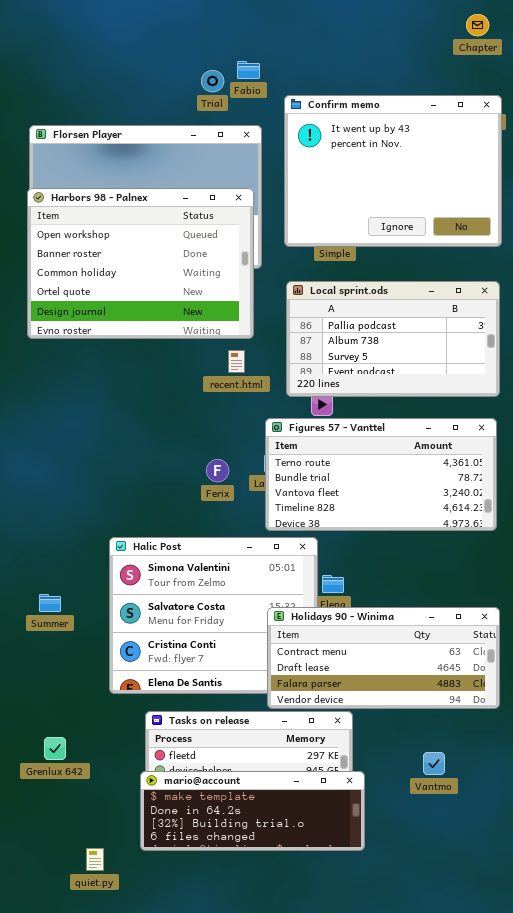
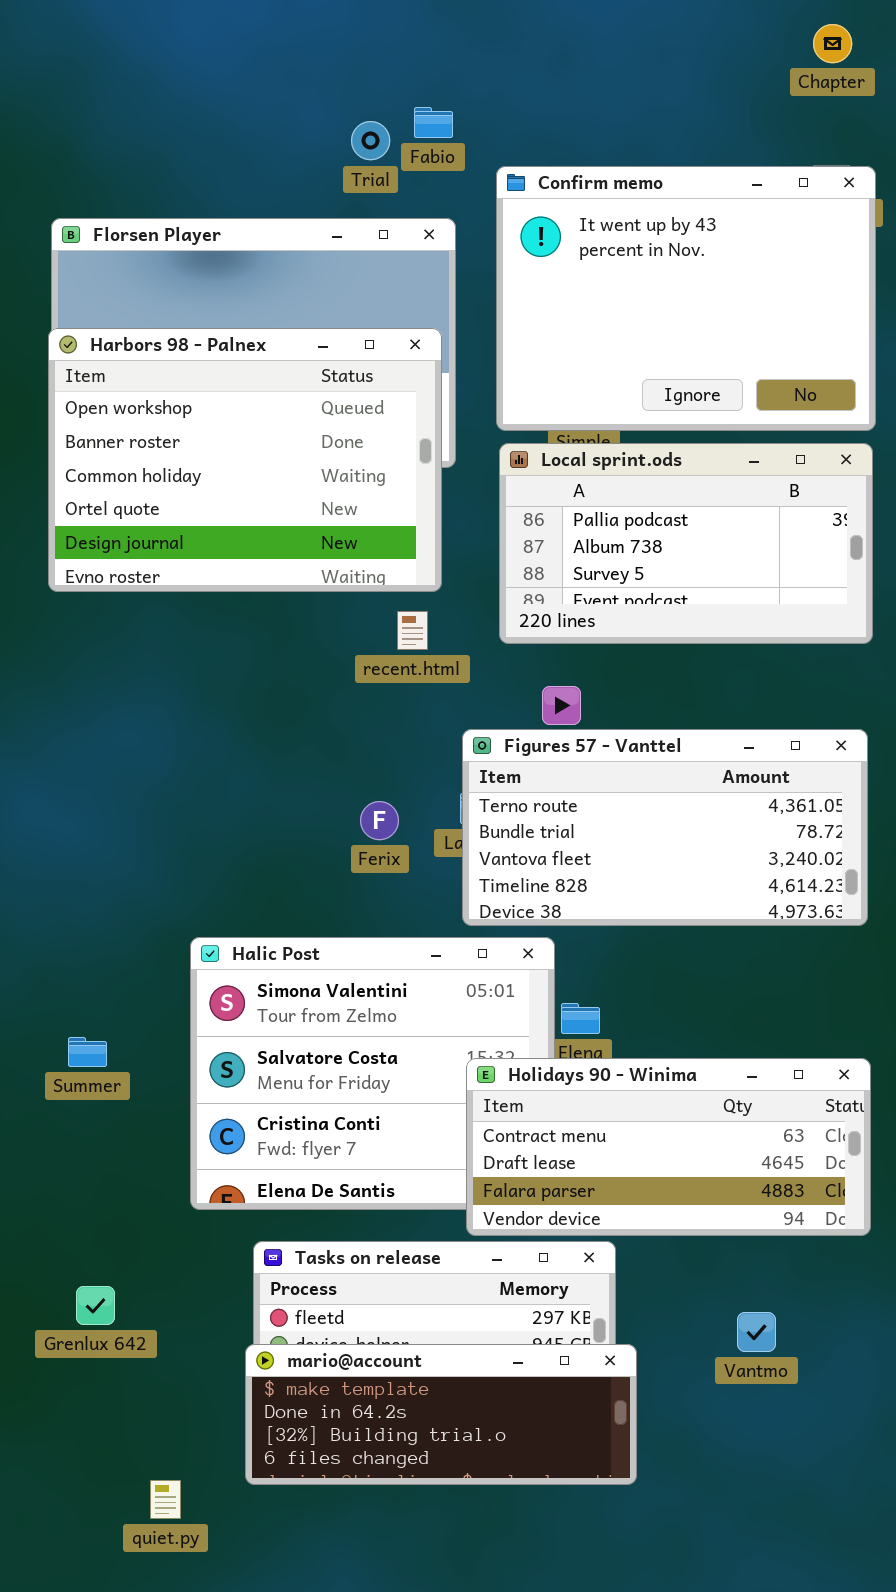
Local sprint.ods: [286,281,500,397] -> [499,443,873,644], moved

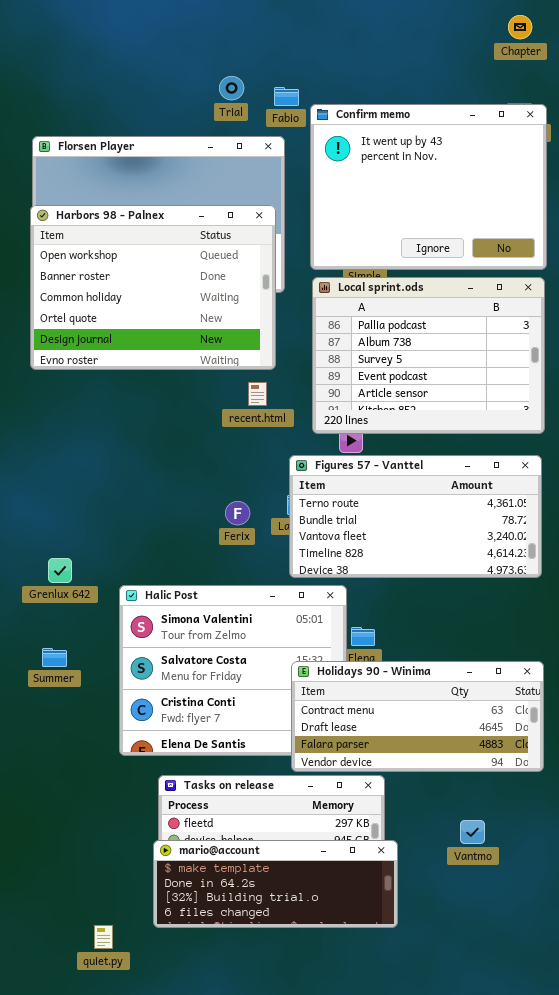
Fabio: [414,107,453,138] -> [274,87,299,106], moved
Local sprint.ods: [499,443,873,644] -> [312,277,545,434], resized
Grenlux 642: [76,1286,115,1325] -> [48,558,72,583], moved

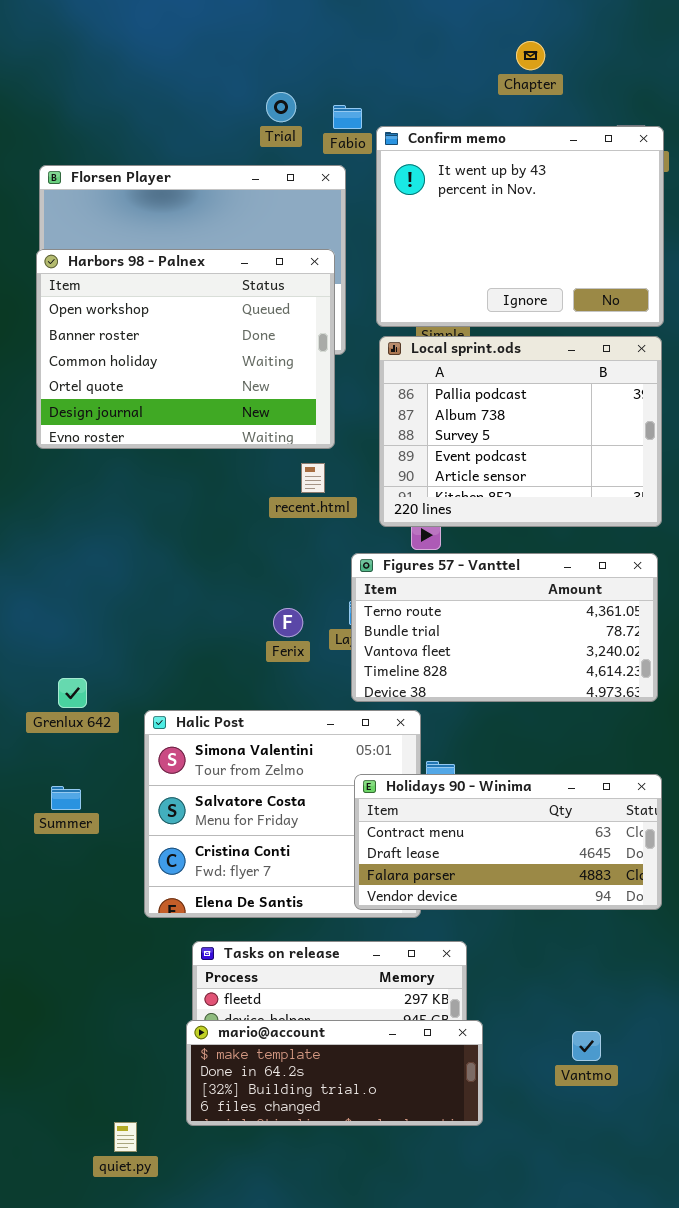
Chapter: [508,15,532,39] -> [516,41,545,70], moved
Holidays 90 - Winima: [291,661,544,772] -> [354,774,662,910], moved
Vantmo: [460,820,485,844] -> [572,1031,601,1061], moved

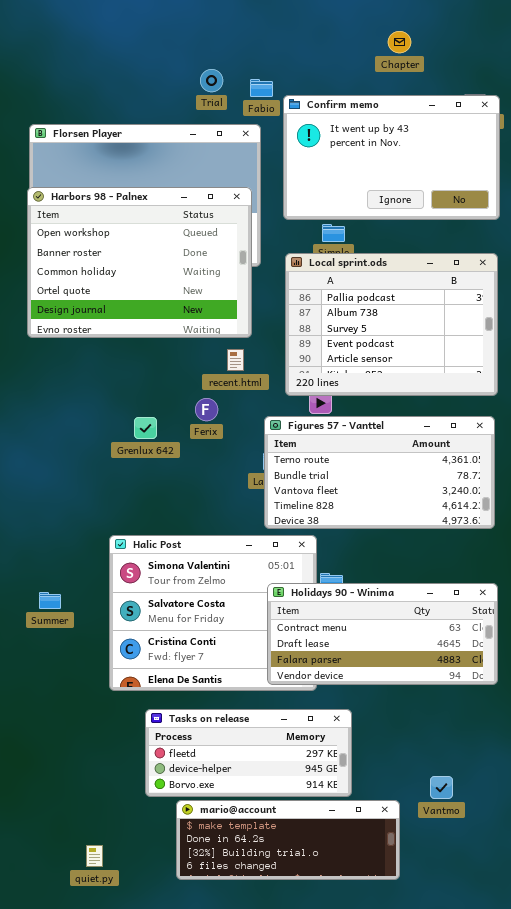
Confirm memo: [376,126,664,327] -> [283,95,500,220], resized
Ferix: [273,608,303,637] -> [195,398,218,421], moved
Grenlux 642: [58,678,87,708] -> [134,417,157,439], moved
mario@account: [186,1020,483,1126] -> [176,800,400,880], moved

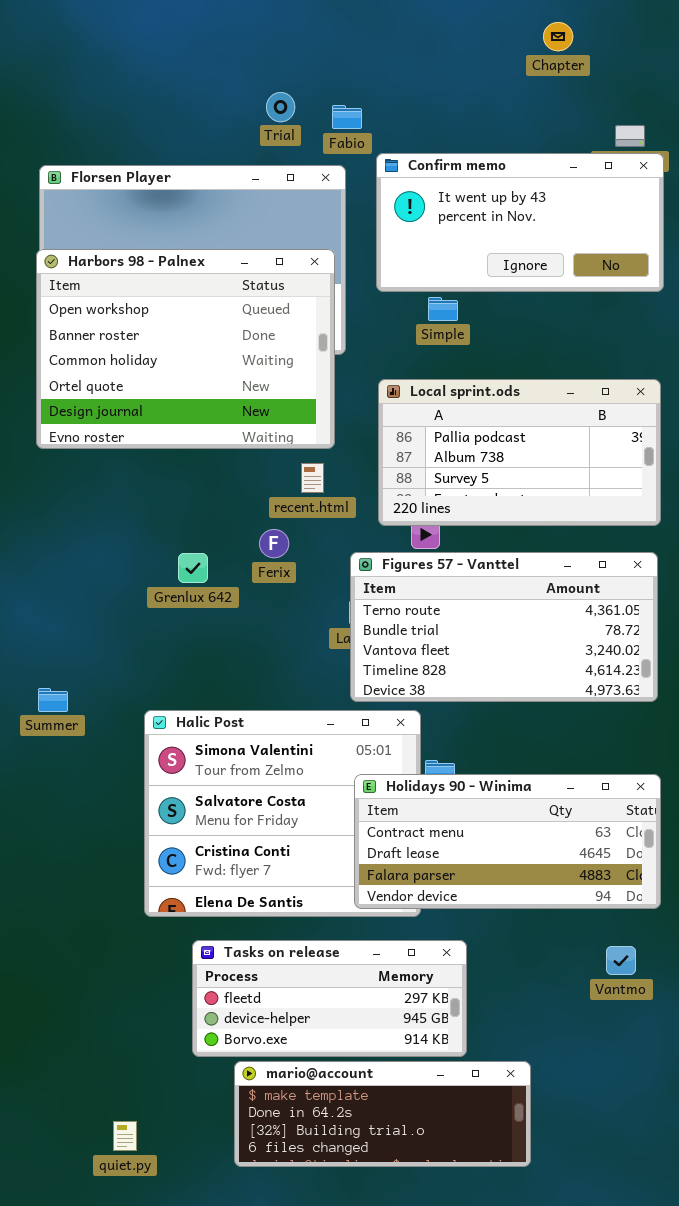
Chapter: [388,31,411,53] -> [543,22,573,51], moved
Confirm memo: [283,95,500,220] -> [376,153,664,292], resized
Local sprint.ods: [285,253,498,396] -> [378,379,661,526], resized
Summer: [39,592,61,609] -> [38,688,68,712], moved
Vantmo: [430,776,453,799] -> [606,946,636,975], moved

